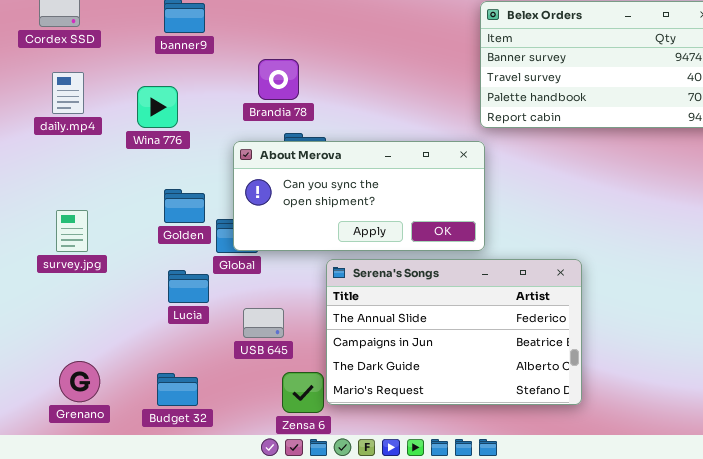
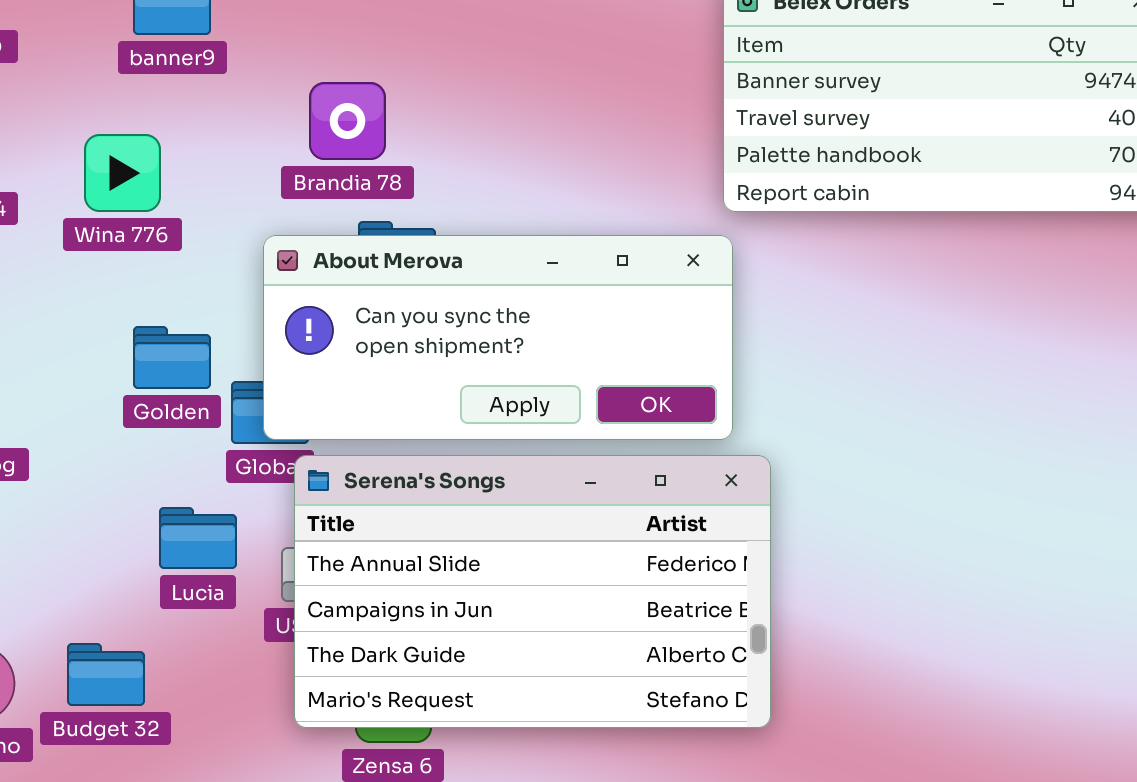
Serena's Songs: [326,259,582,405] -> [294,455,771,728], moved
Lucia: [168,270,209,303] -> [159,507,237,569], moved
Budget 32: [157,373,198,406] -> [67,643,145,706], moved

